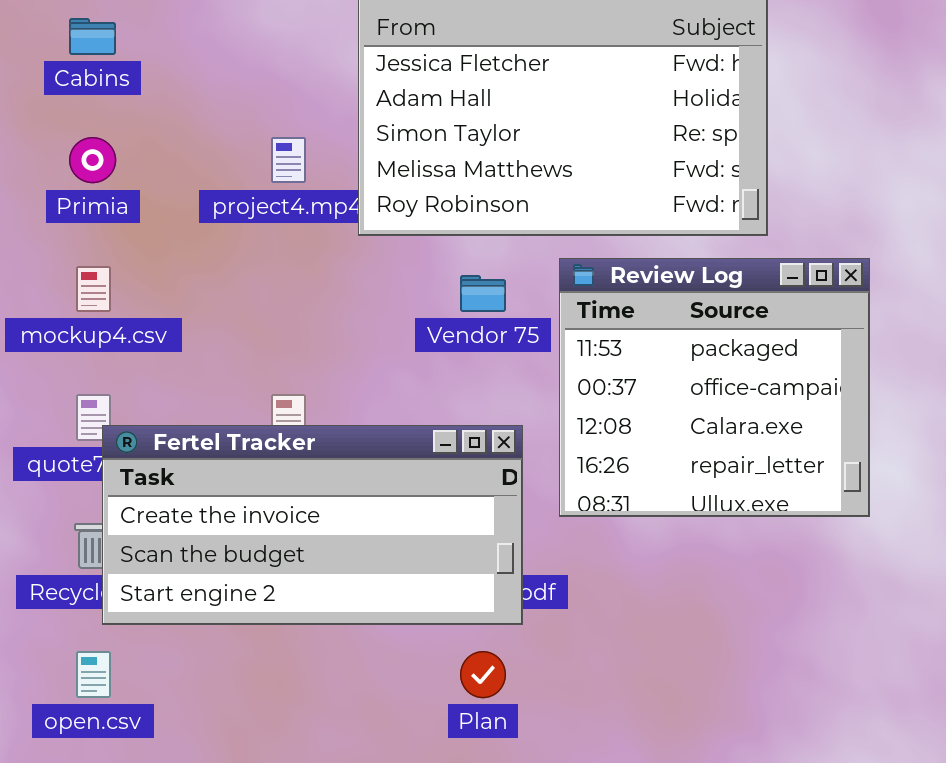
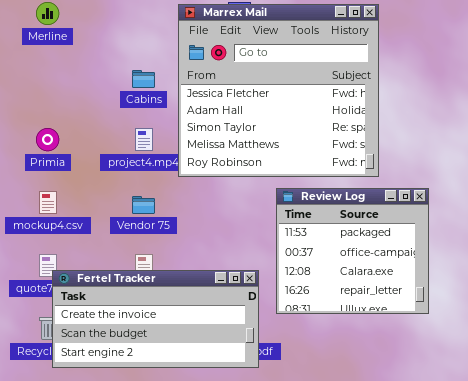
Cabins: [69,18,116,55] -> [132,70,155,88], moved
Vendor 75: [460,275,506,312] -> [132,196,155,214], moved

